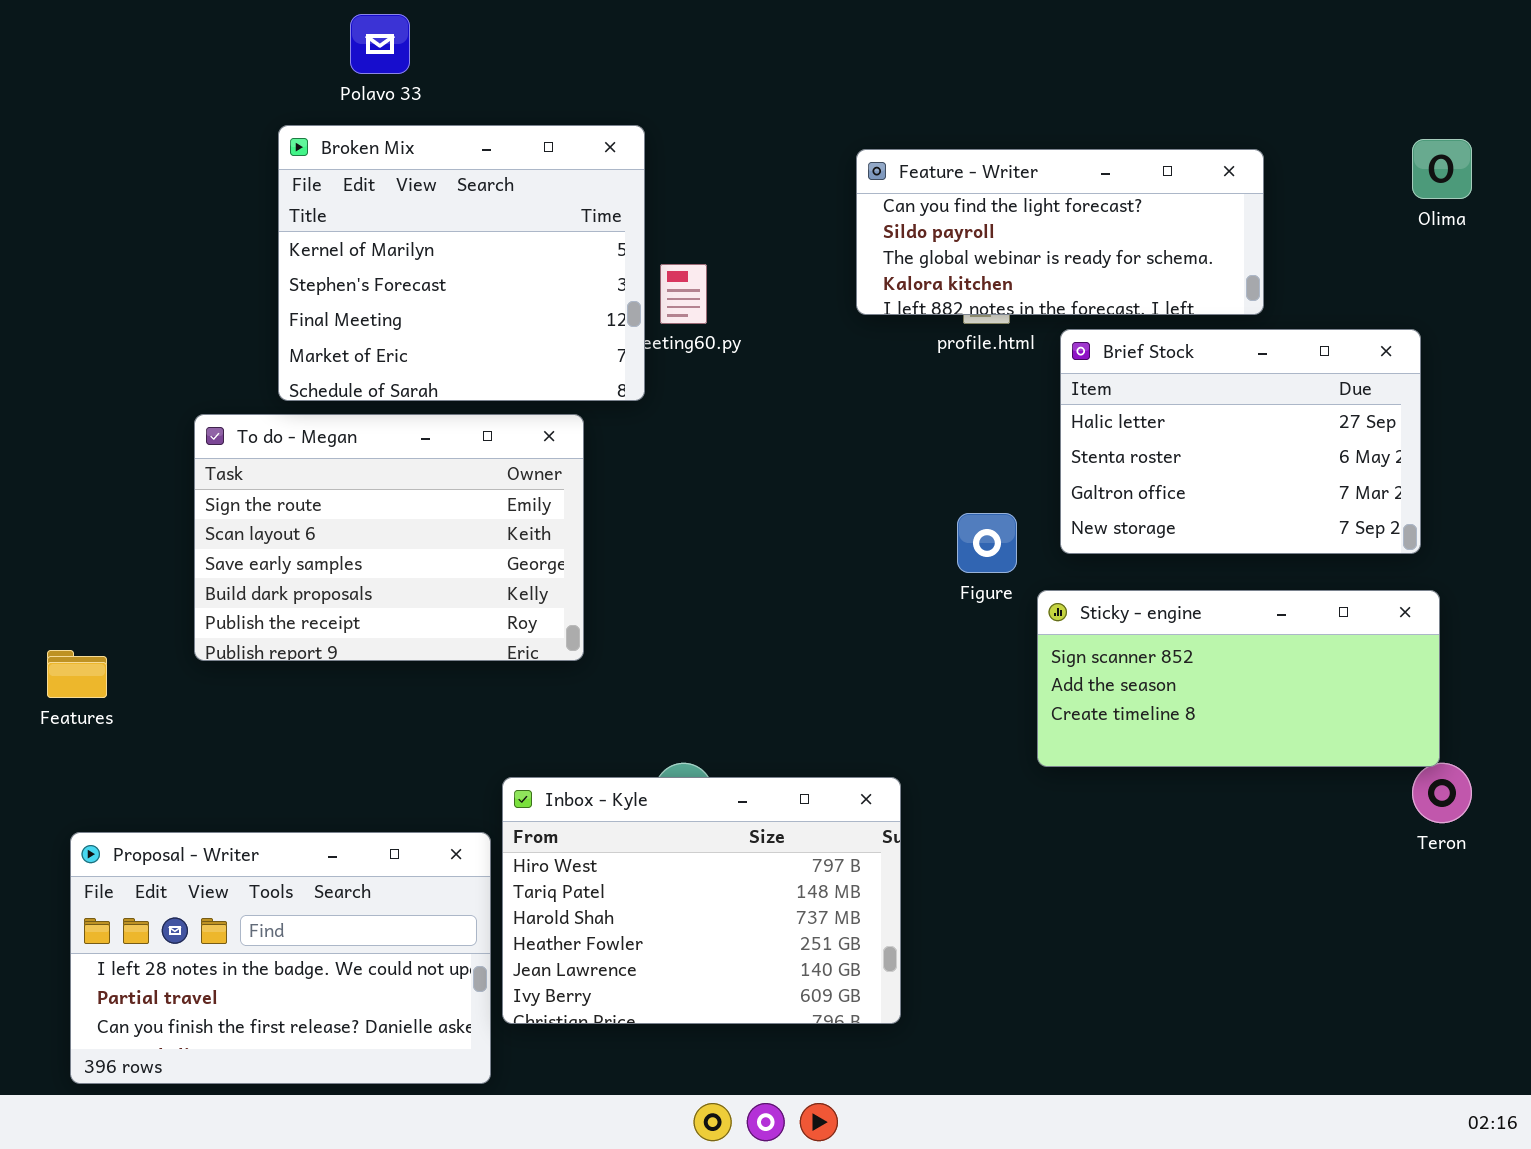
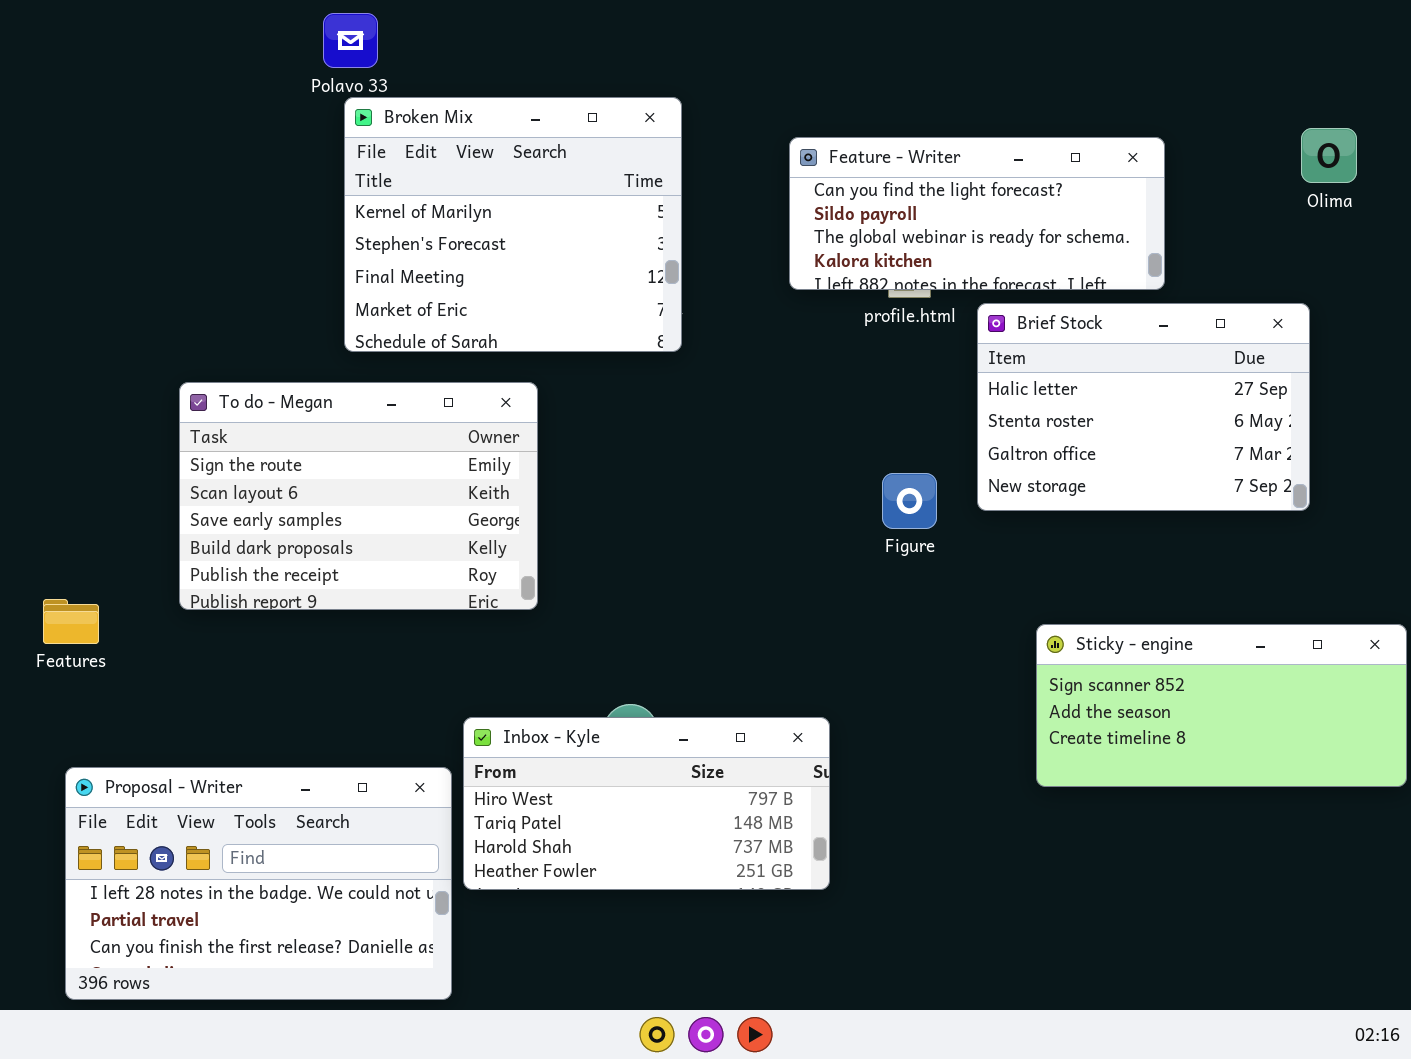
Broken Mix: [278,125,645,401] -> [344,97,682,352], moved
Sticky - engine: [1037,590,1440,767] -> [1036,624,1407,787], moved
Inbox - Kyle: [502,777,901,1024] -> [463,717,830,890], resized

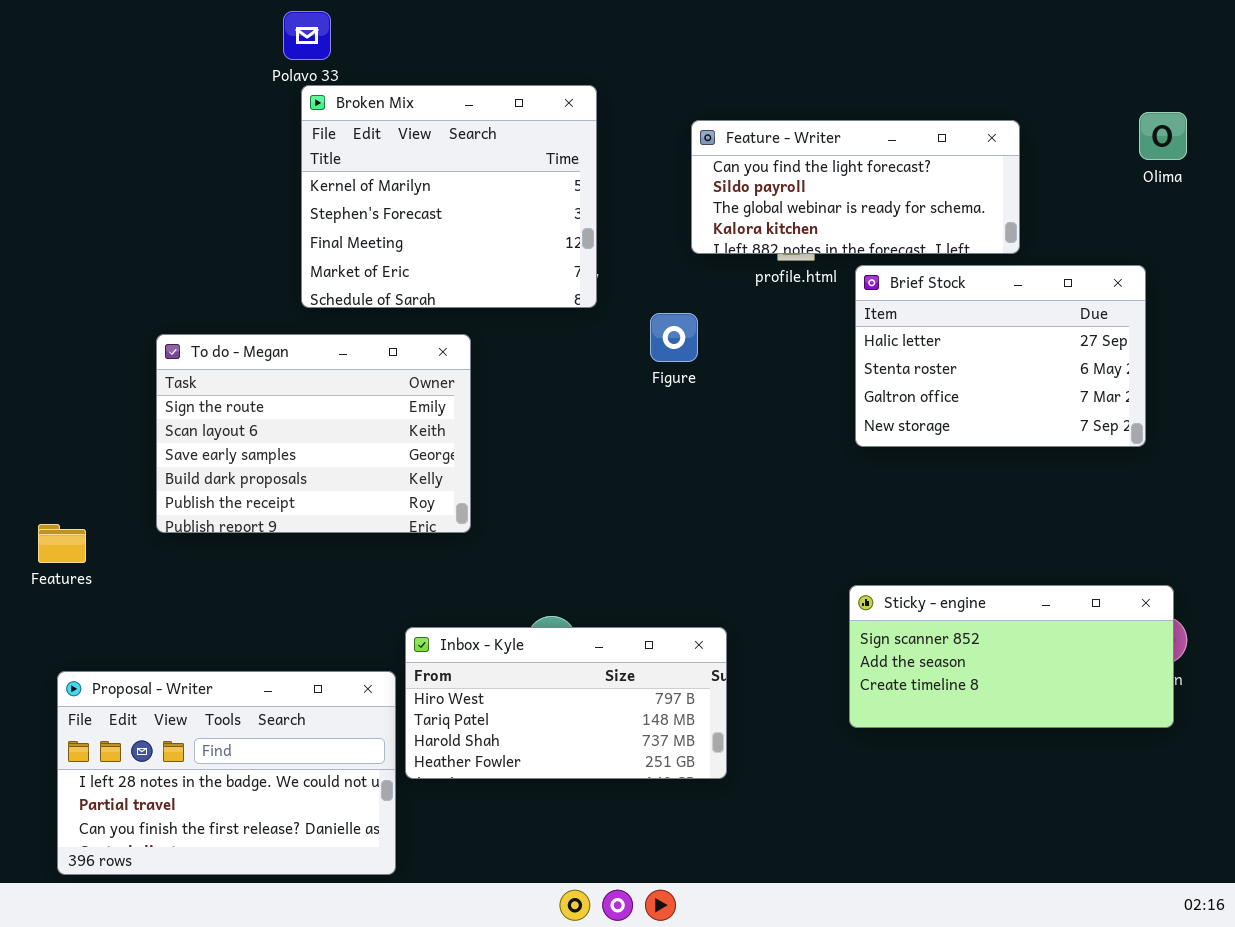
Figure: [882,473,937,529] -> [650,313,698,362], moved
Sticky - engine: [1036,624,1407,787] -> [849,585,1174,728], moved

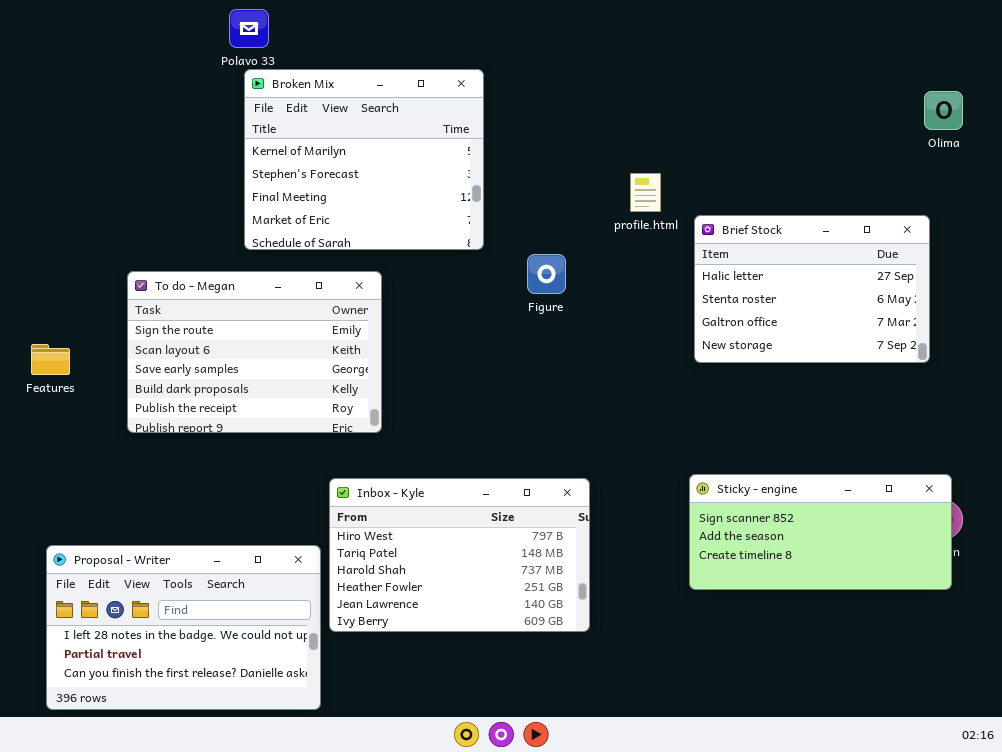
Feature - Writer: [691,120,1020,254] -> none, closed
Features: [38,524,86,563] -> [31,344,70,375], moved
Inbox - Kyle: [405,627,727,779] -> [329,478,590,632], resized

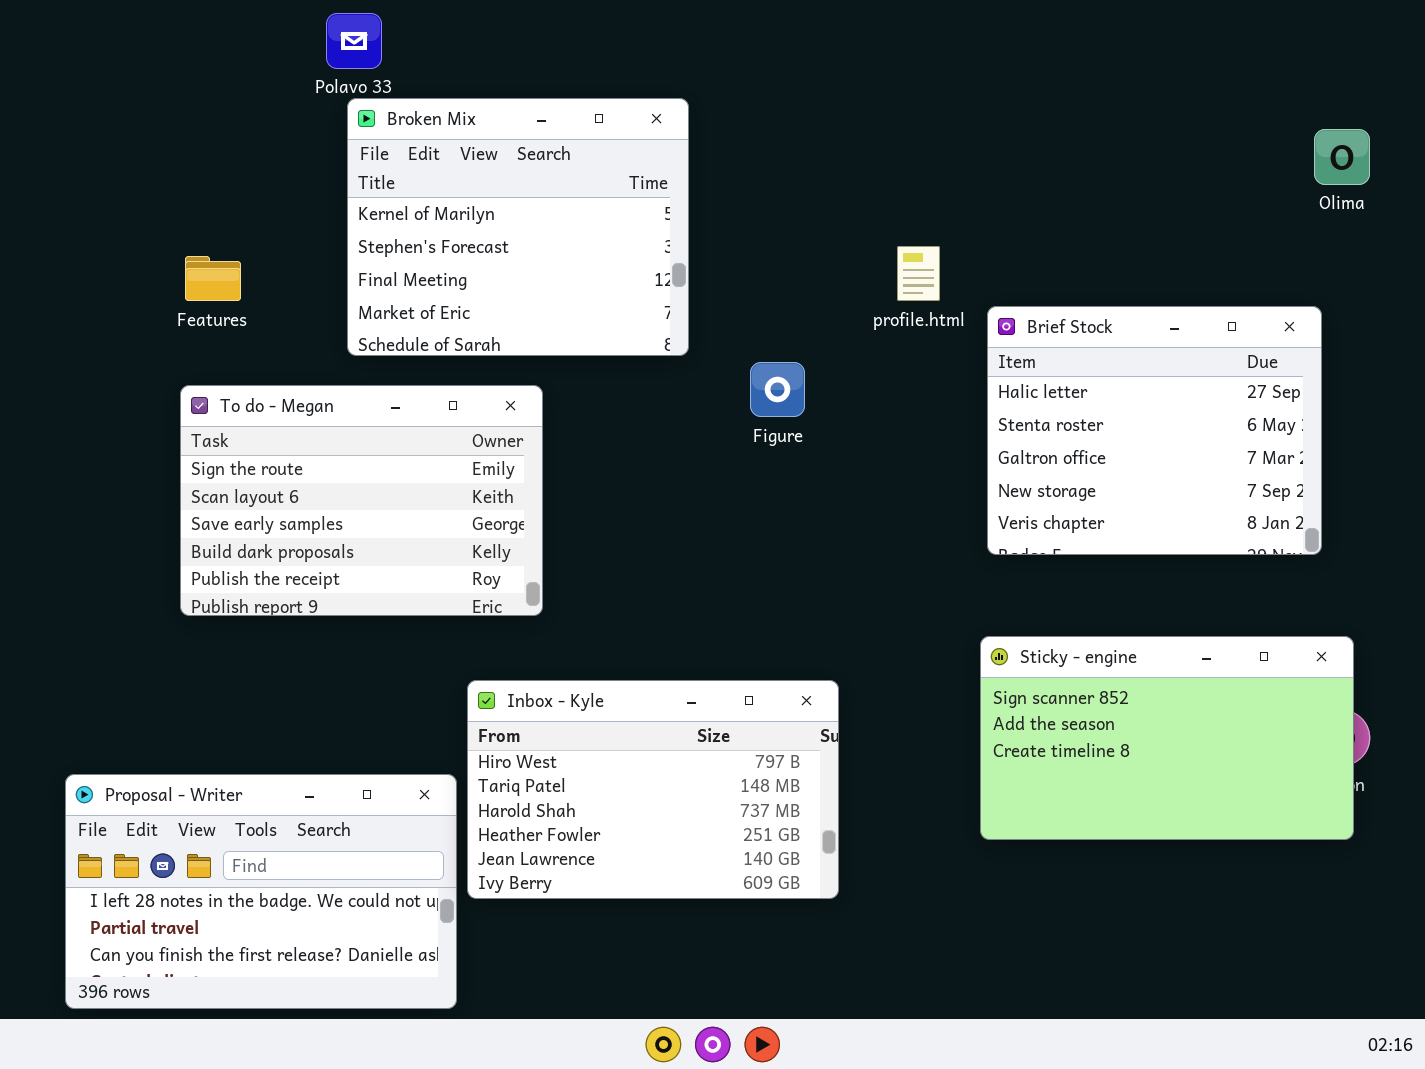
Brief Stock: [694,215,930,363] -> [987,306,1322,555], resized
Features: [31,344,70,375] -> [185,256,241,301], moved
Sticky - engine: [689,474,952,590] -> [980,636,1354,840], resized

